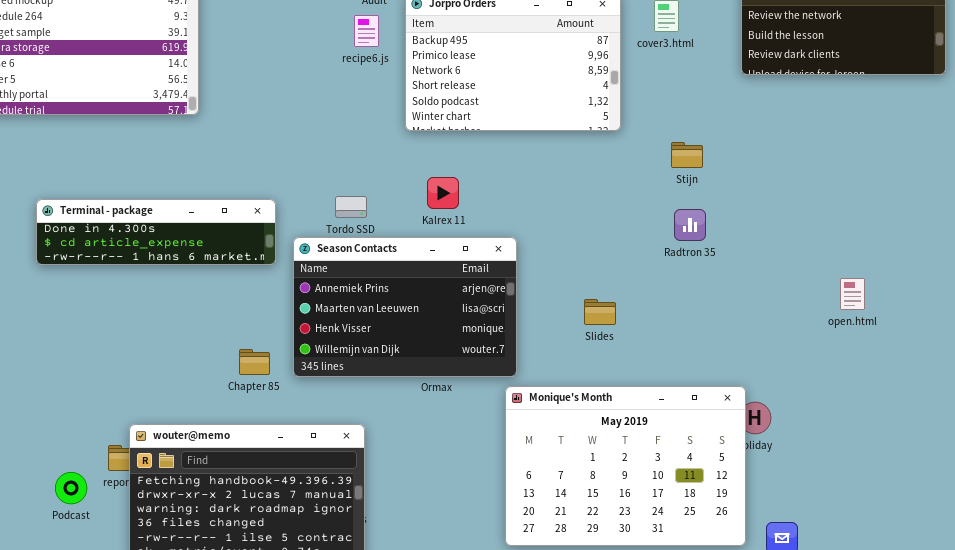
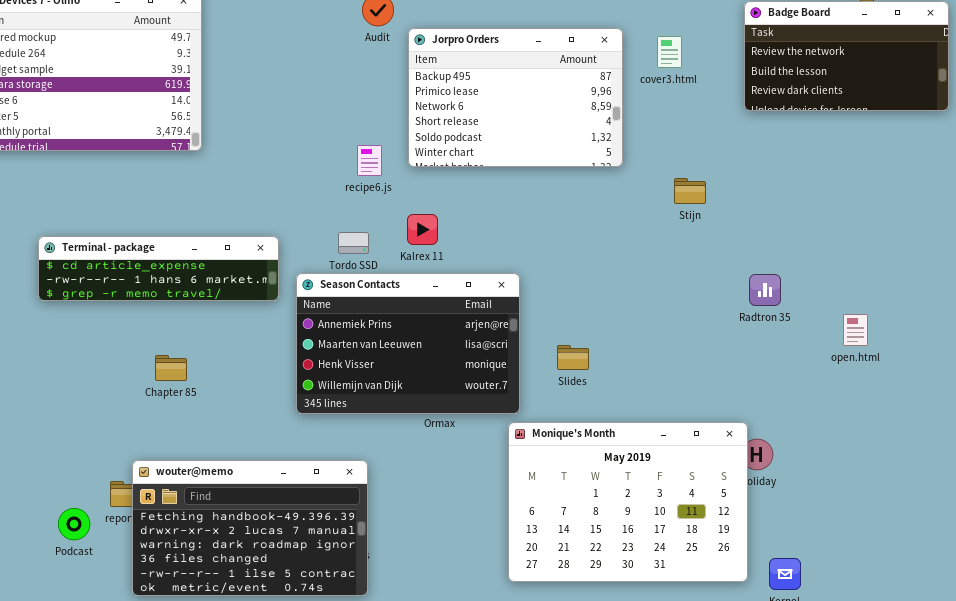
recipe6.js: [354,15,379,47] -> [357,145,382,176], moved
Kalrex 11: [427,177,459,209] -> [407,214,438,245], moved
Terminal - package: [36,199,276,265] -> [38,236,279,301], scrolled down 1 row
Radtron 35: [674,209,706,241] -> [749,274,781,306], moved
Slides: [584,299,616,325] -> [557,345,589,370], moved
Chapter 85: [239,349,270,375] -> [155,355,187,381], moved

